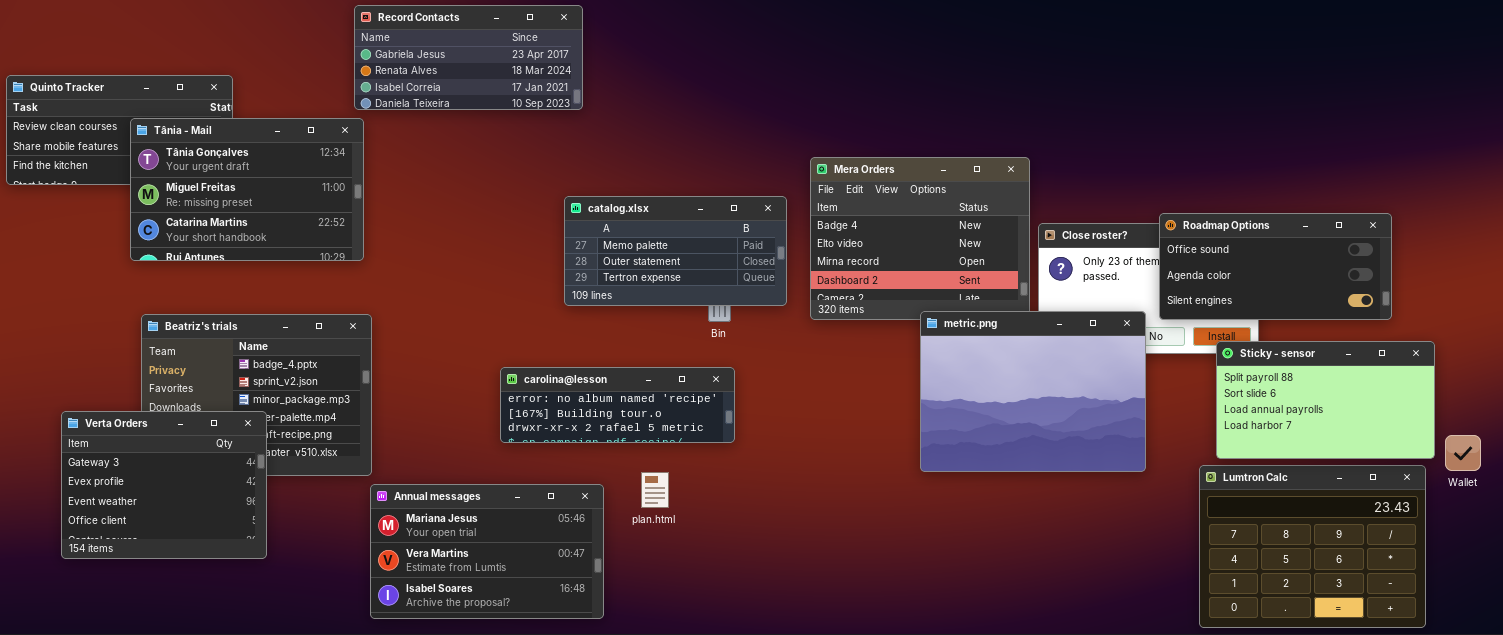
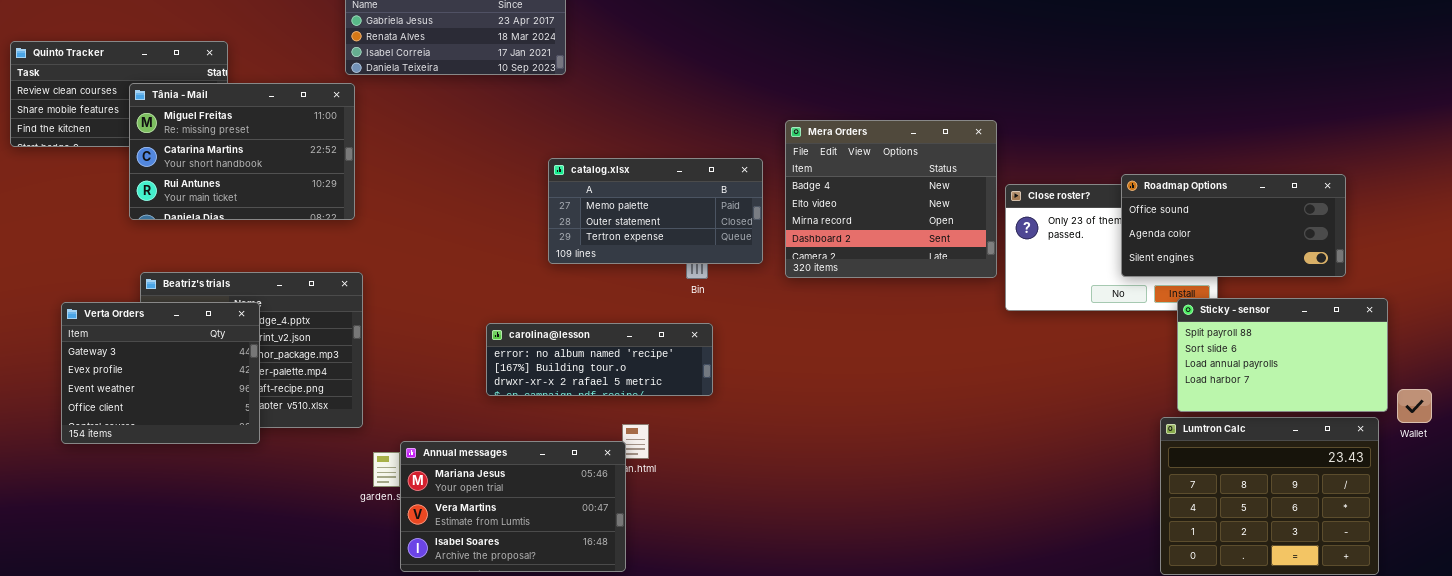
Tânia - Mail: [130,118,364,261] -> [129,83,355,220], scrolled down 1 row
metric.png: [920,311,1146,472] -> none, closed
Verta Orders: [61,411,267,559] -> [61,302,260,444], moved
Annual messages: [370,484,604,619] -> [400,441,626,572], moved

